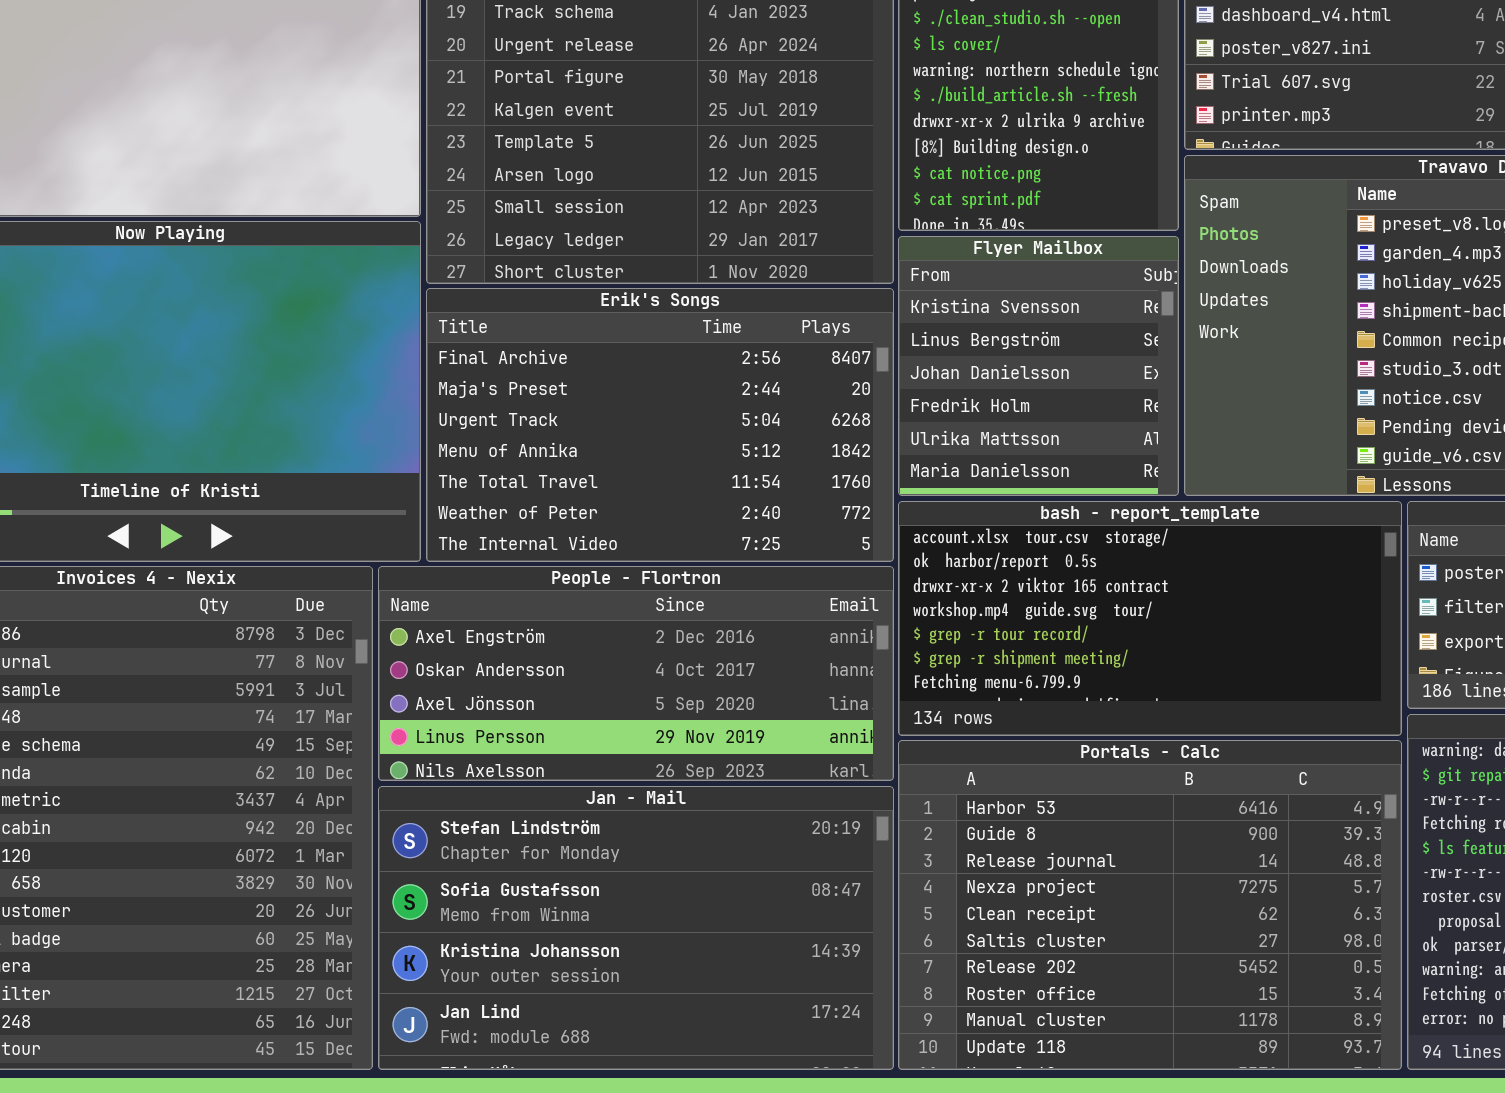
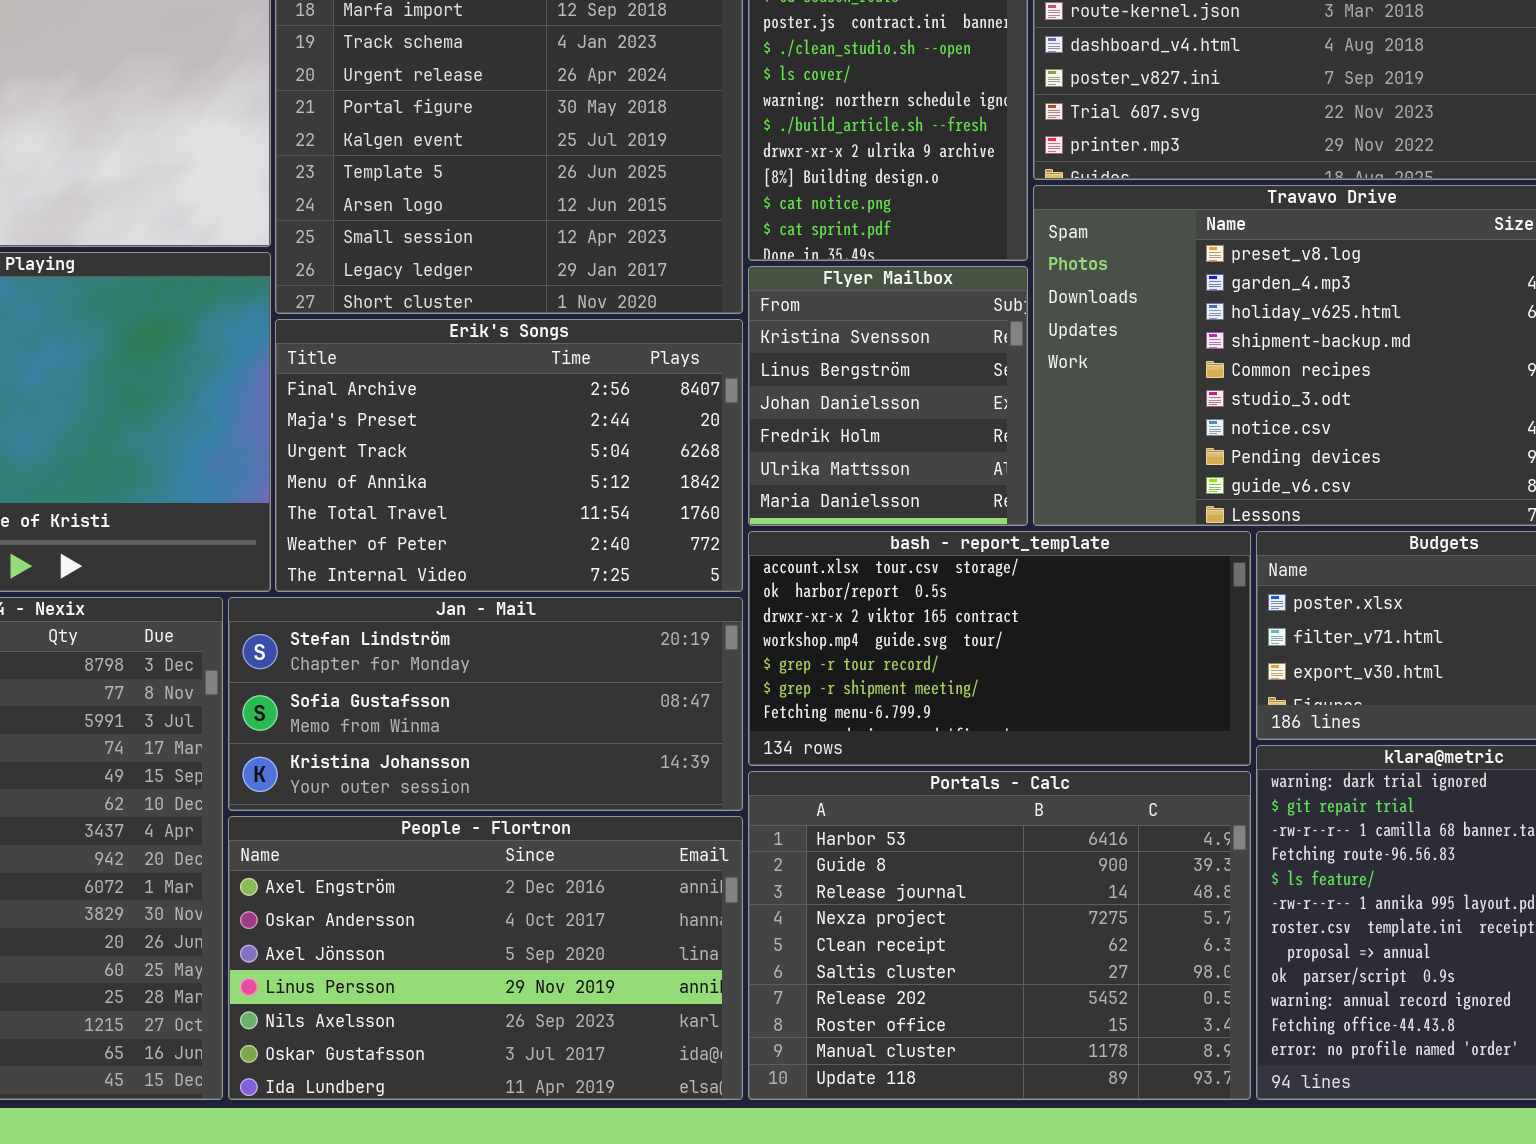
People - Flortron: [378,566,894,781] -> [228,816,743,1100], moved, resized
Jan - Mail: [378,786,894,1070] -> [228,597,743,811], moved, resized

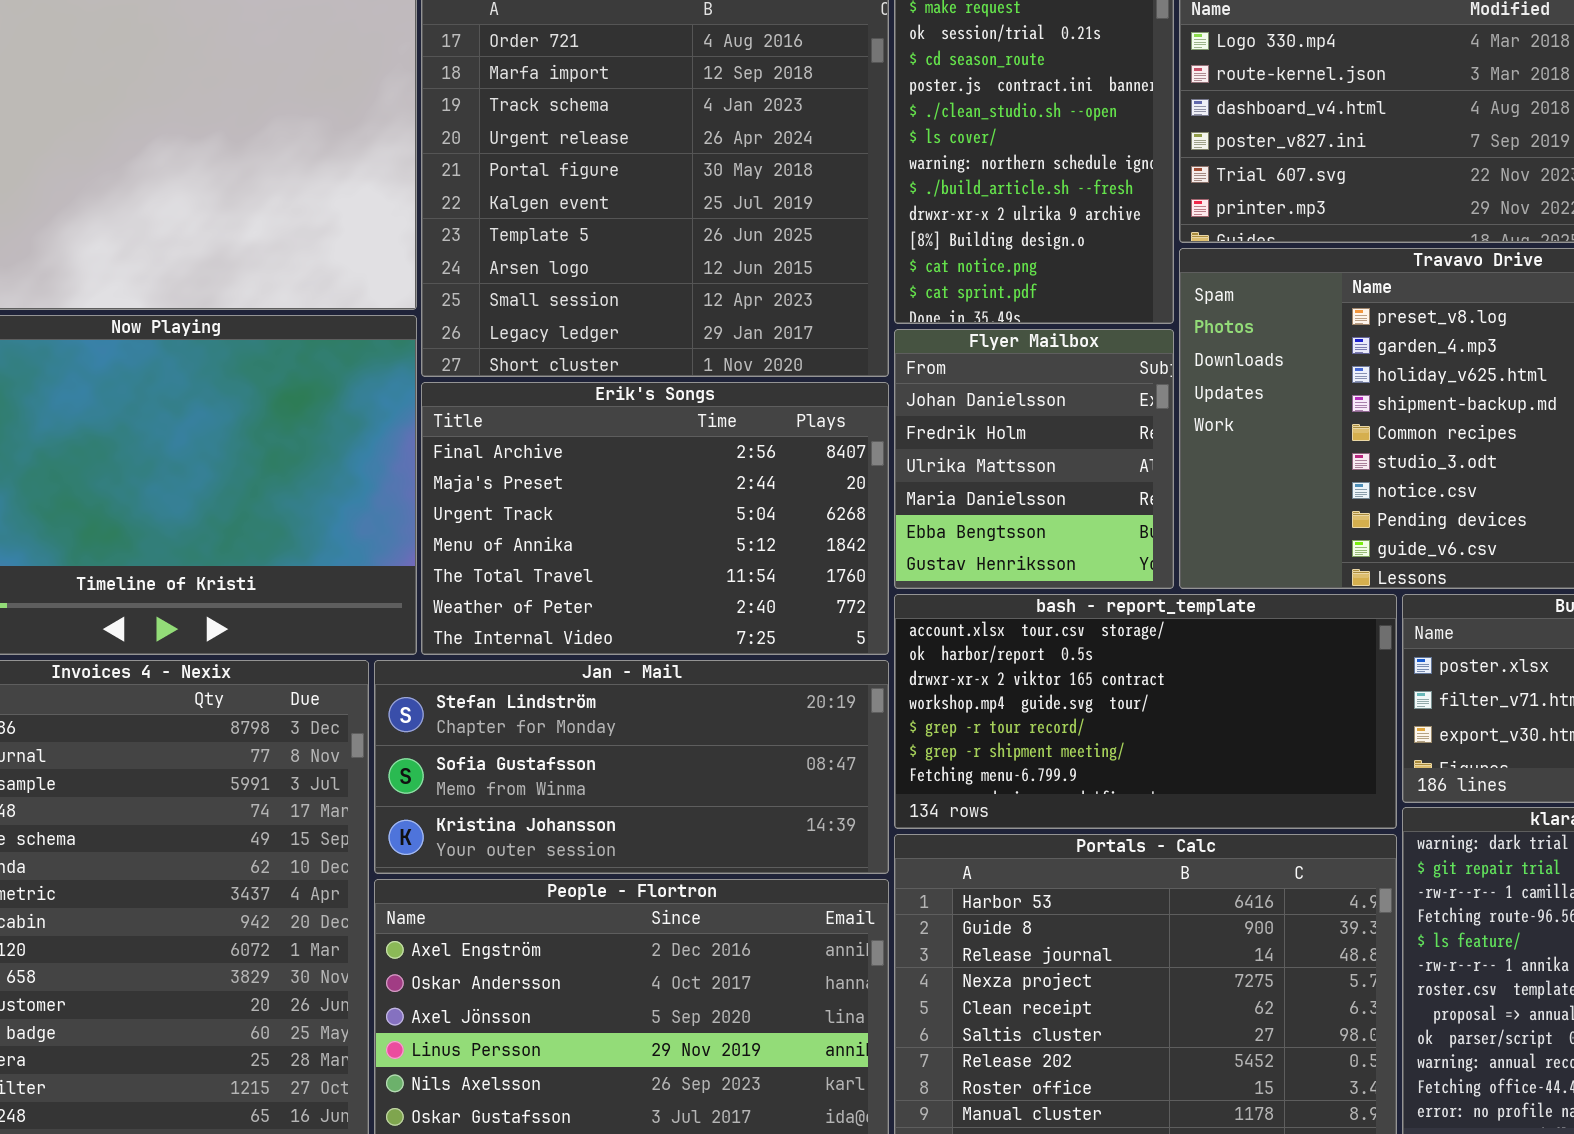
Flyer Mailbox: [748,266,1028,526] -> [894,329,1174,589], scrolled down 2 rows

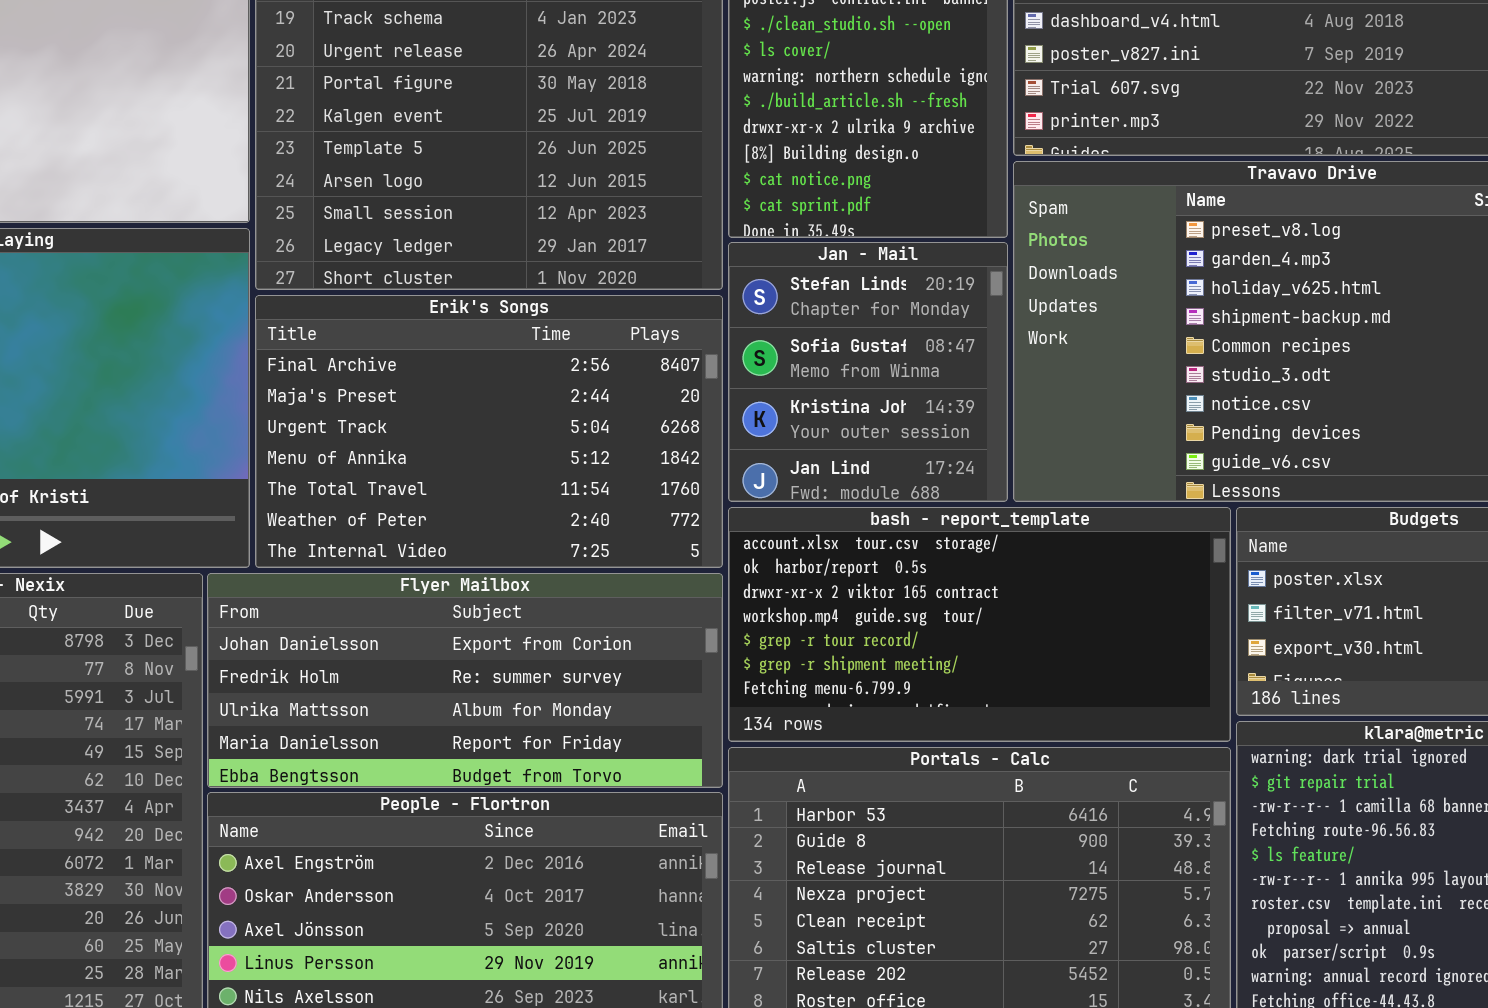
Flyer Mailbox: [894,329,1174,589] -> [207,573,723,788], moved, resized
Jan - Mail: [374,660,889,874] -> [728,242,1008,502], moved, resized

